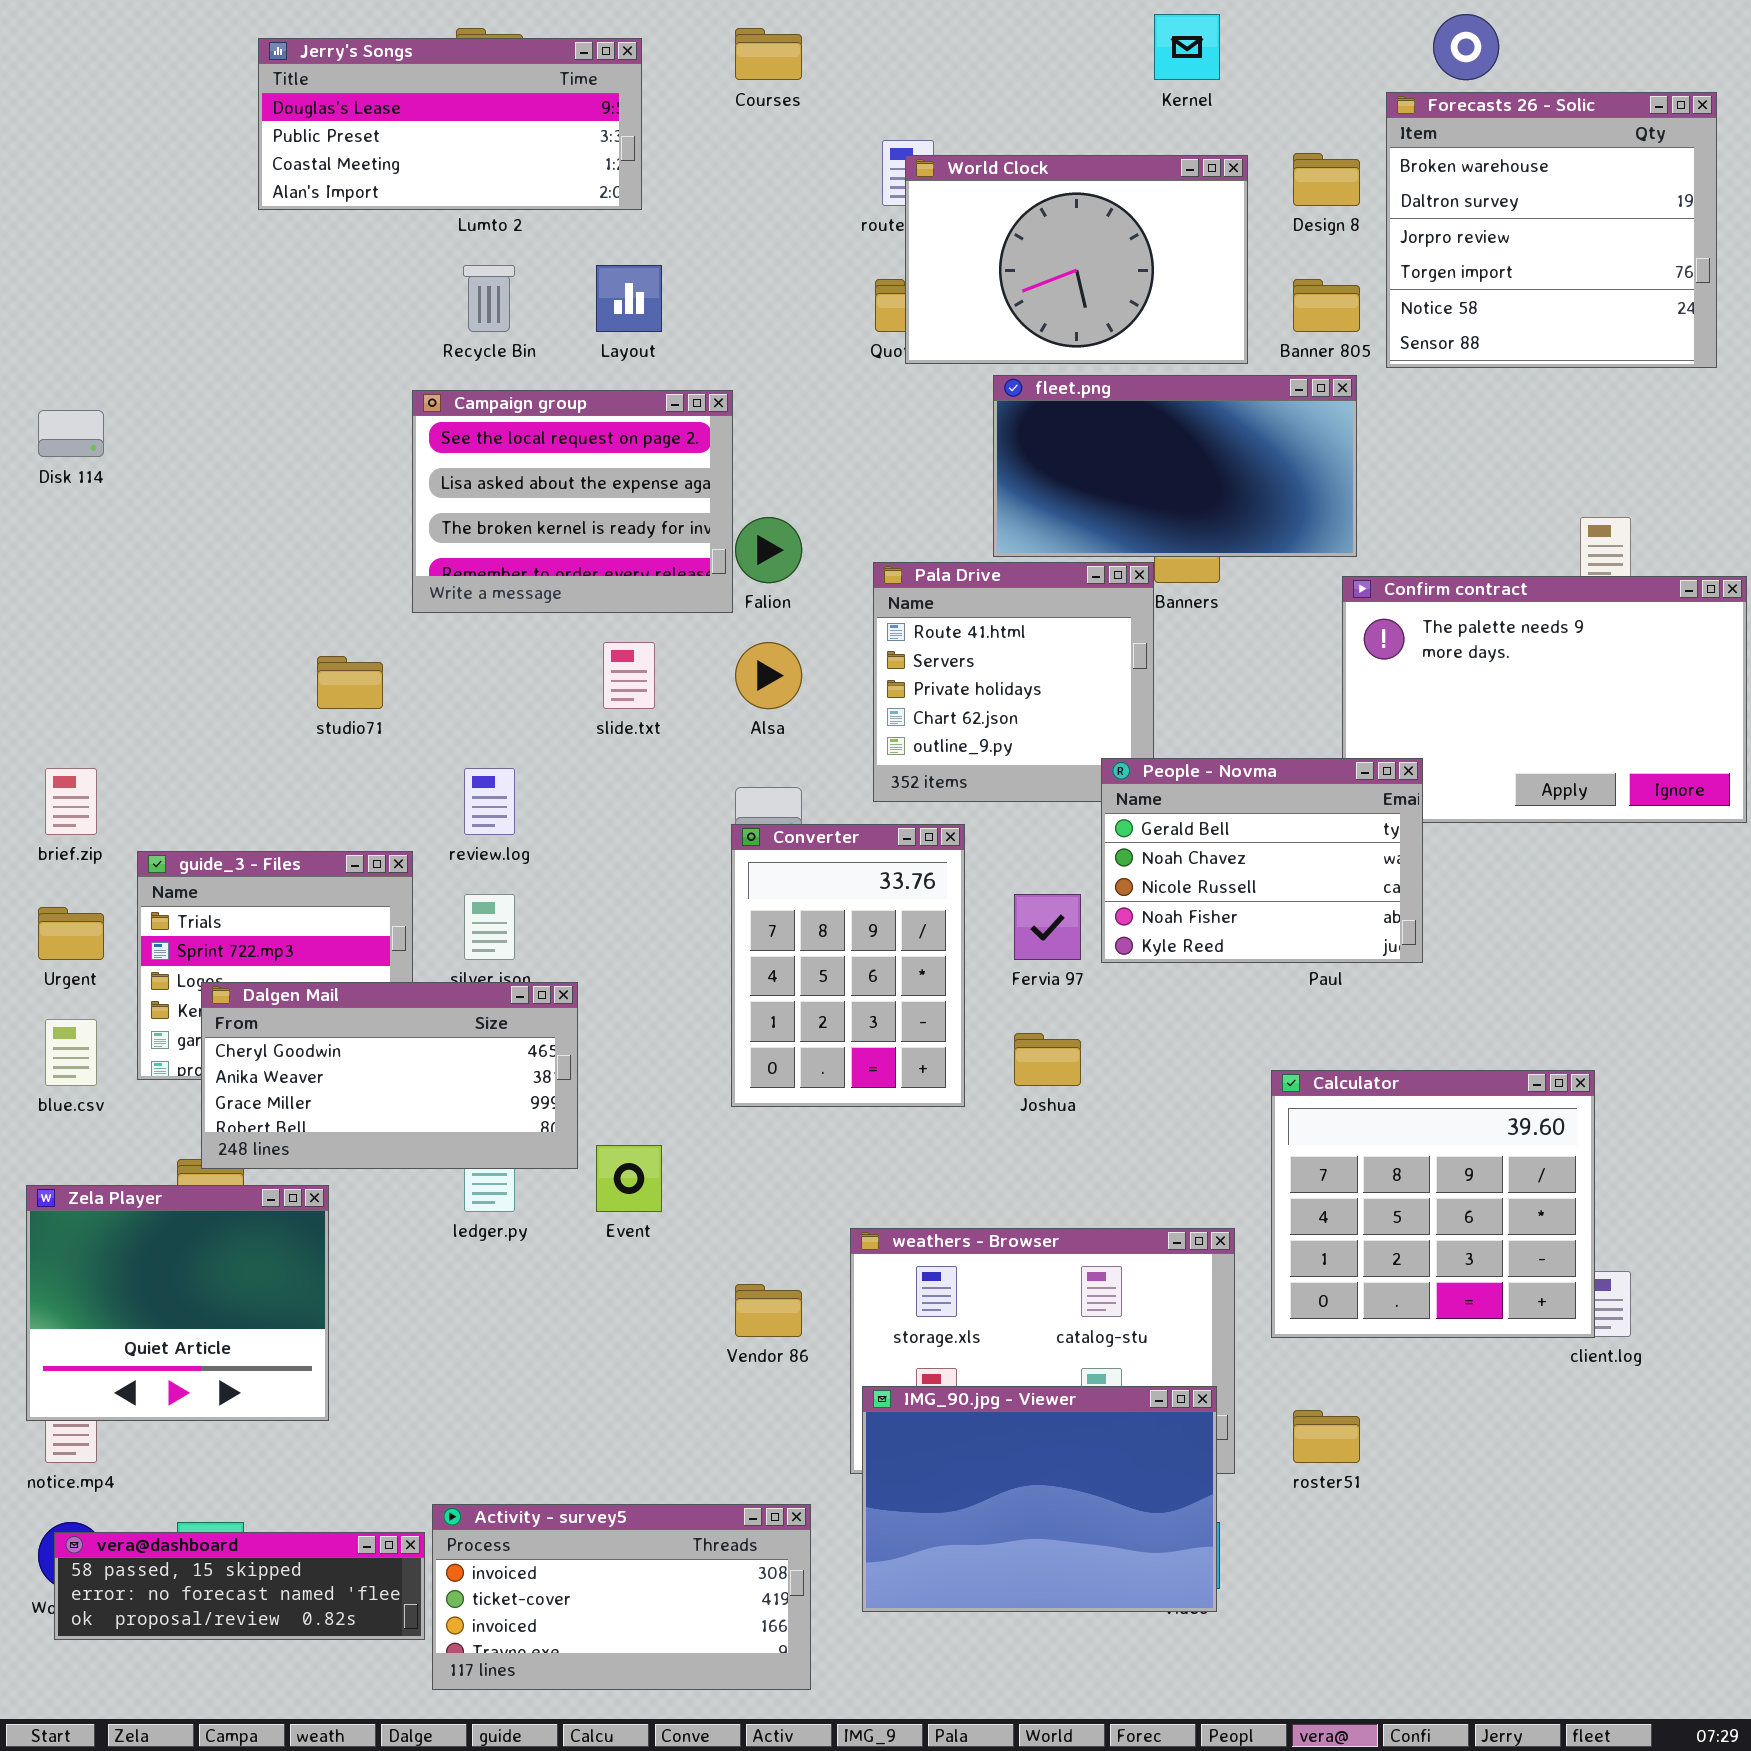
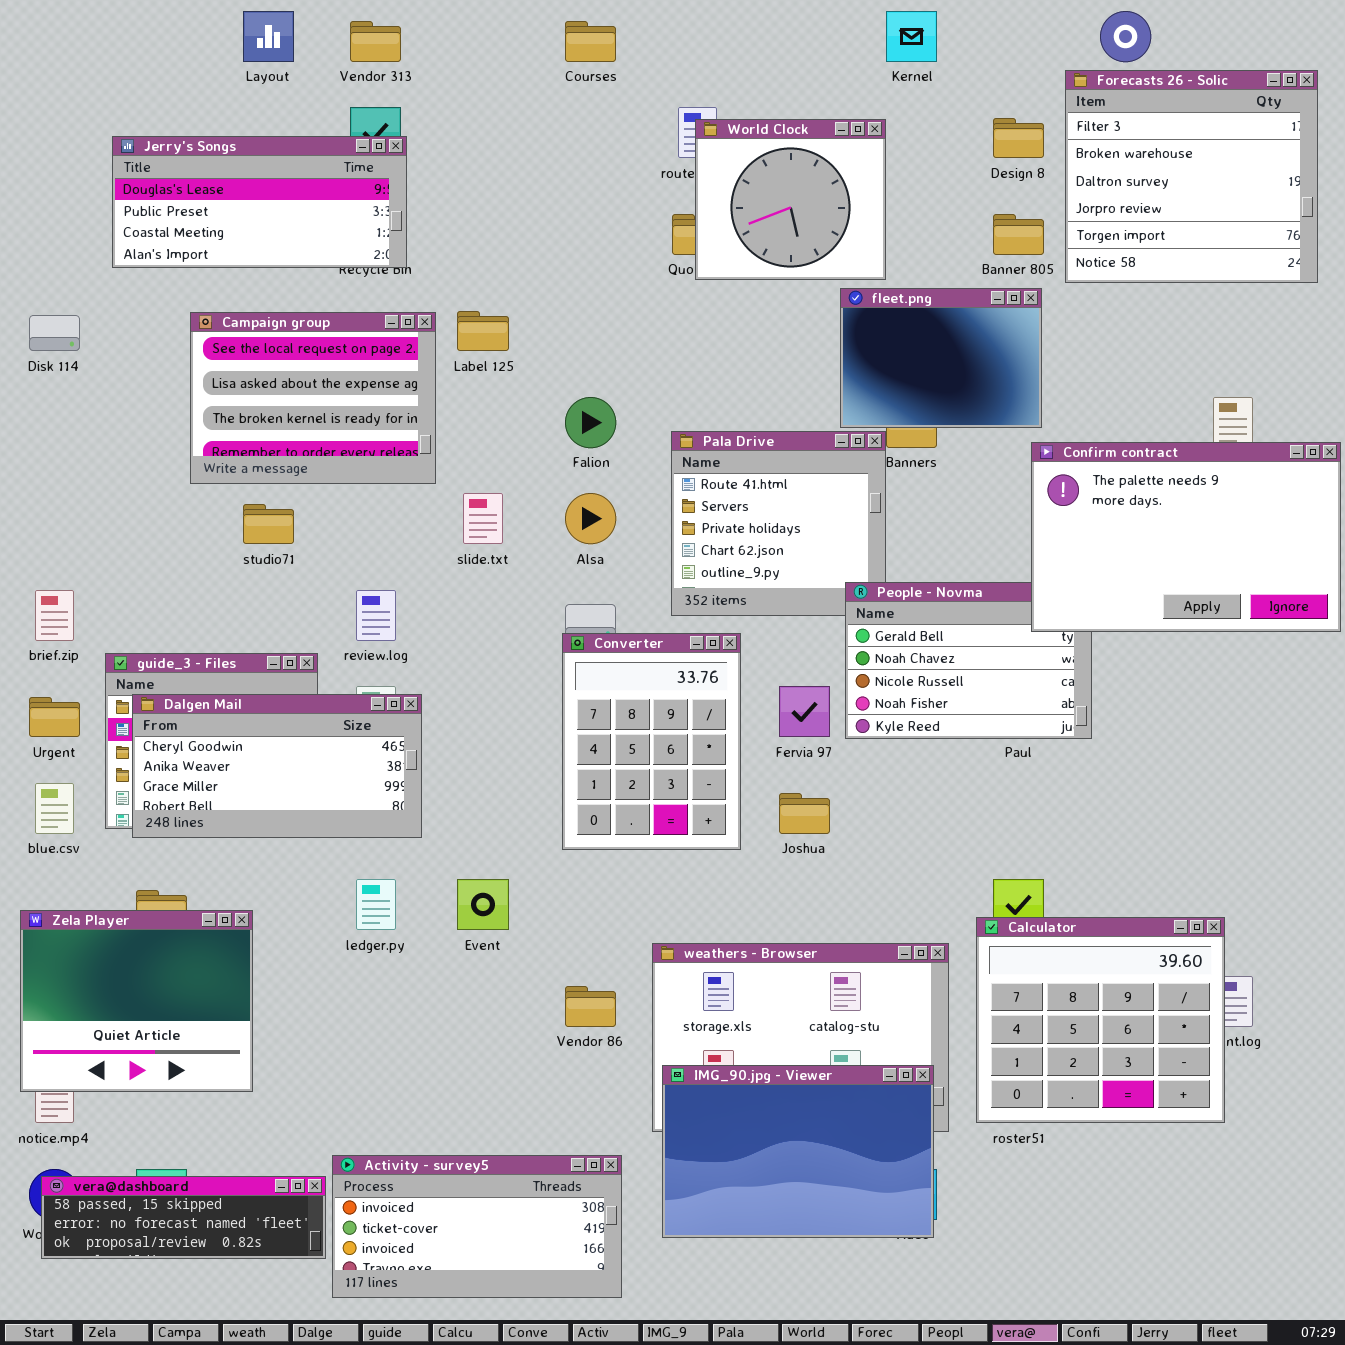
Jerry's Songs: [258,38,642,210] -> [112,136,407,268], moved
Forecasts 26 - Solic: [1386,92,1717,368] -> [1065,70,1318,283], scrolled up 1 row
World Clock: [905,155,1248,364] -> [695,119,886,280], resized
Layout: [596,265,662,332] -> [243,11,294,62], moved
fleet.png: [993,375,1357,557] -> [840,288,1042,428], resized
Campaign group: [412,390,733,613] -> [190,312,436,484], moved
Confirm contract: [1342,576,1747,823] -> [1031,442,1341,632], raised
Dalgen Mail: [201,982,578,1169] -> [132,694,422,838], moved
Calculator: [1271,1070,1595,1338] -> [976,917,1225,1123], moved

